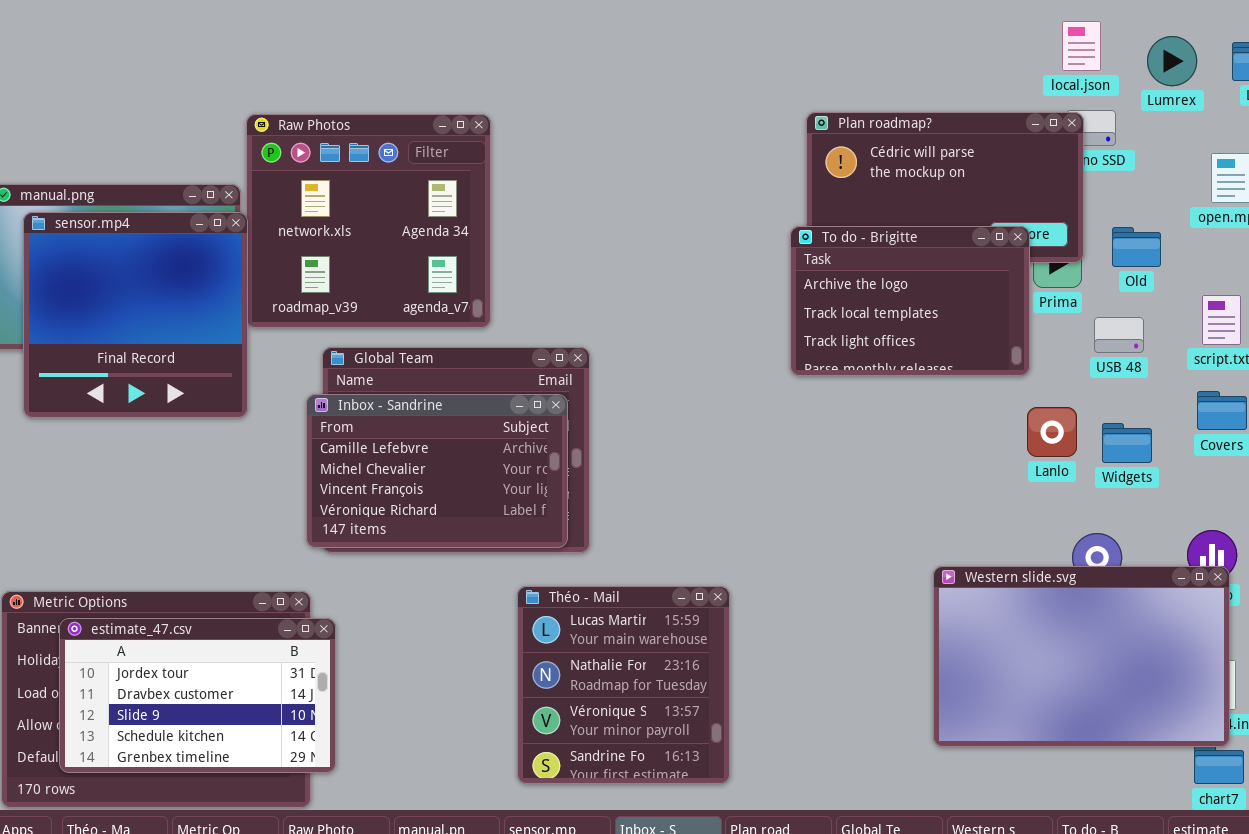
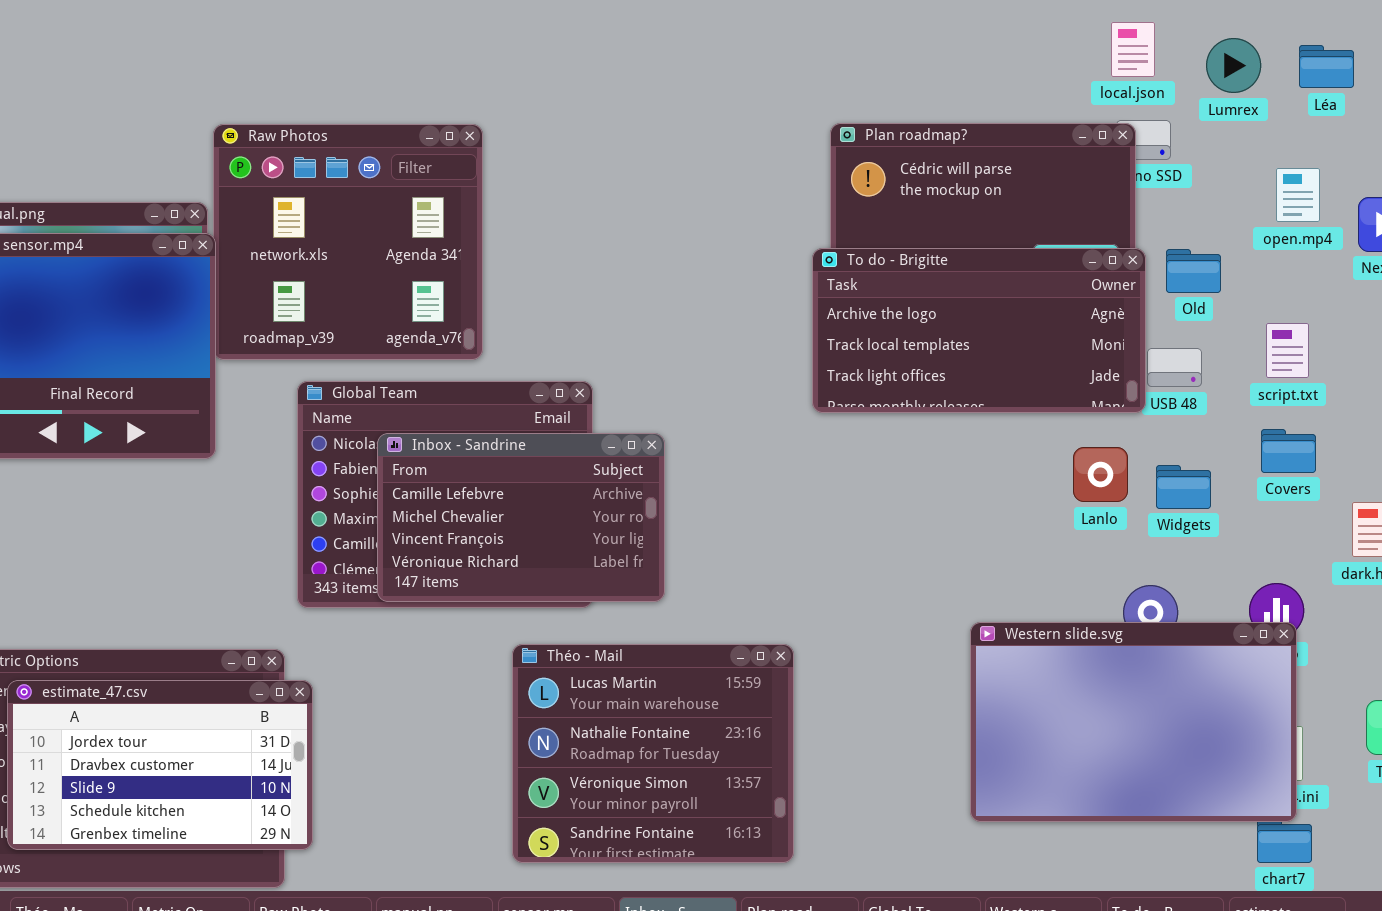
To do - Brigitte: [790,226,1030,376] -> [812,248,1146,413], resized
Inbox - Sandrine: [306,394,568,548] -> [377,433,665,602], moved
Théo - Mail: [517,586,730,784] -> [512,644,794,863], resized

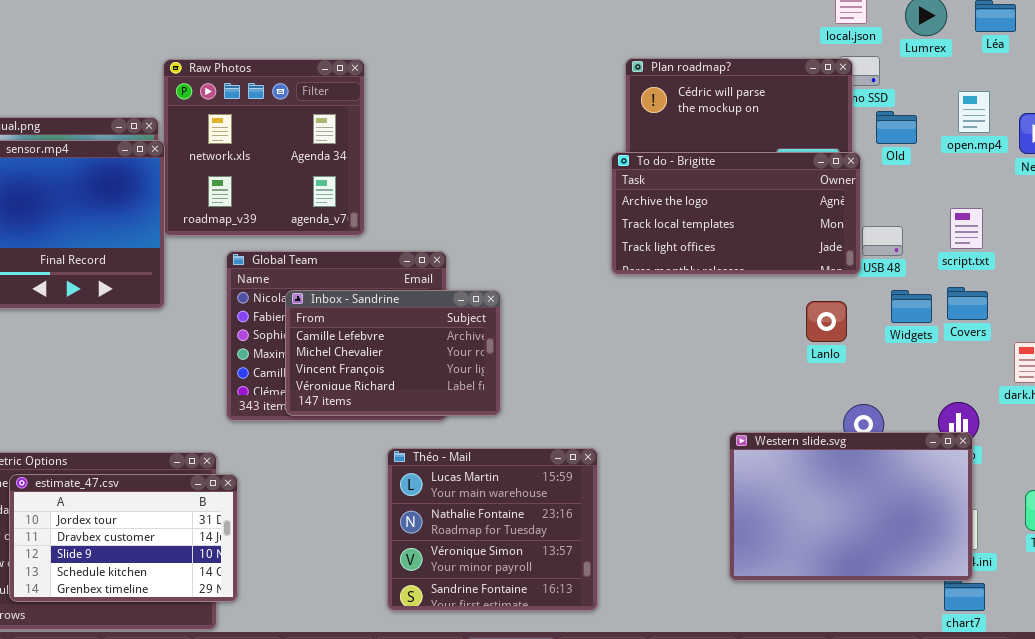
Old: [1166,249,1221,293] -> [876,111,917,144], moved
Widgets: [1156,465,1211,509] -> [891,290,932,323], moved

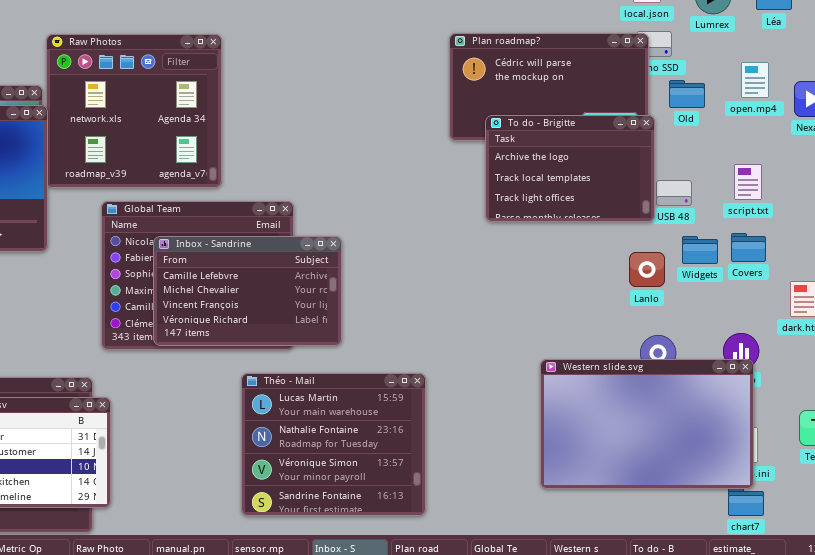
To do - Brigitte: [611,152,861,275] -> [485,115,655,222], resized
Lanlo: [806,301,847,342] -> [629,252,665,287], moved

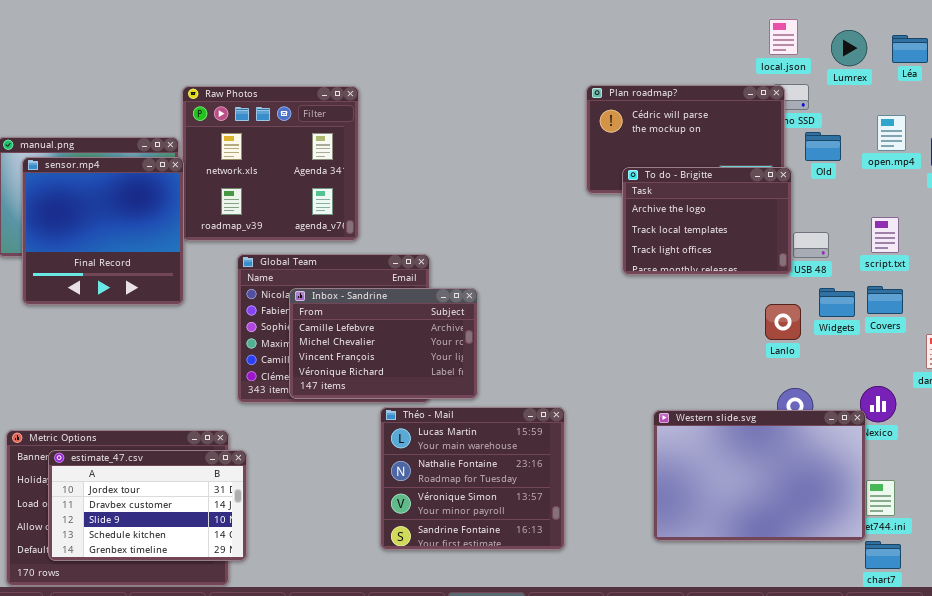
Western slide.svg: [540,359,754,489] -> [653,410,866,541], moved
Théo - Mail: [241,373,426,516] -> [380,407,565,550], moved

